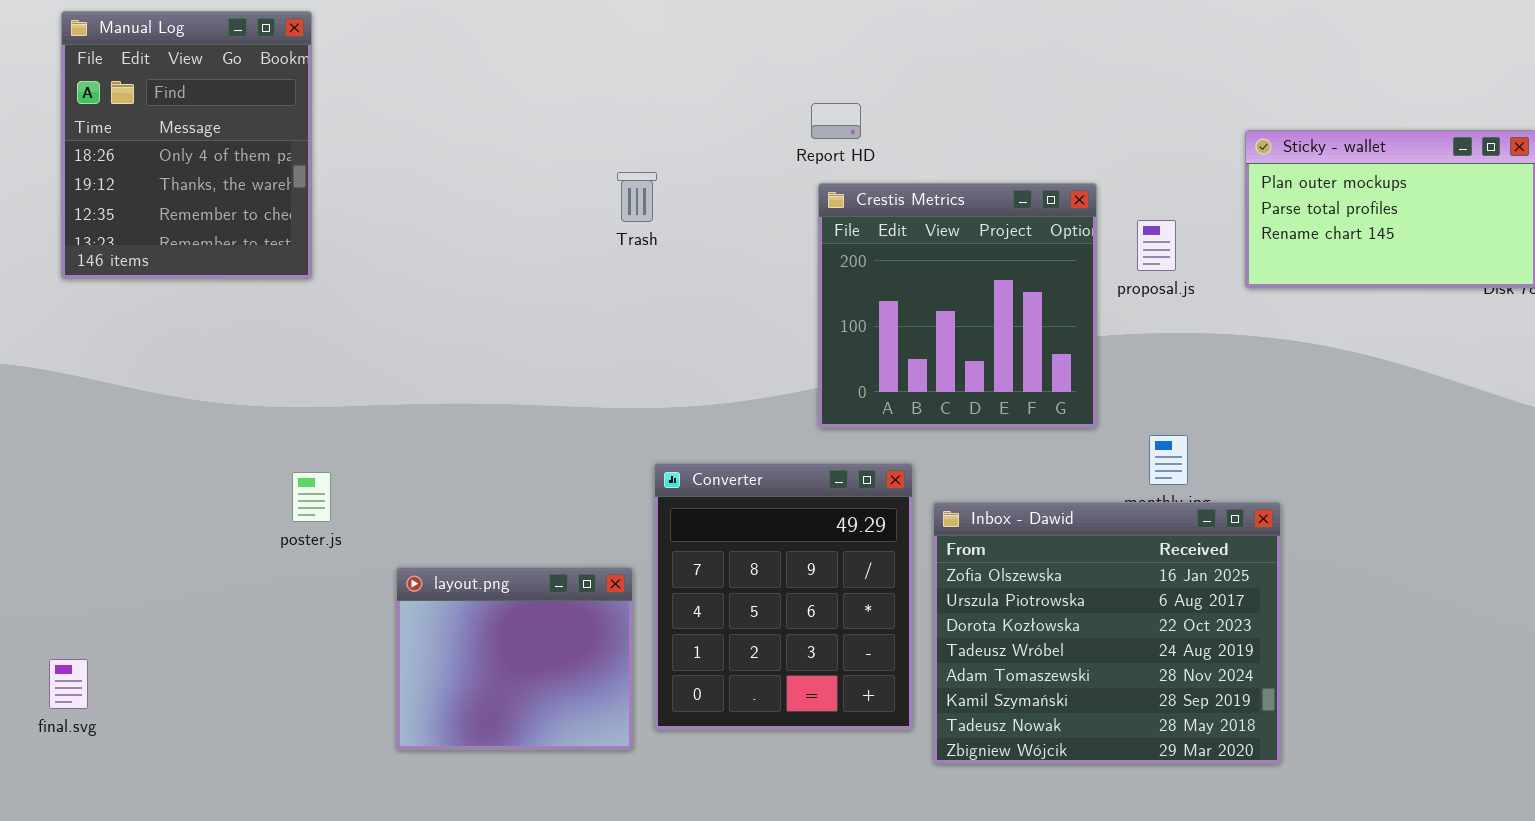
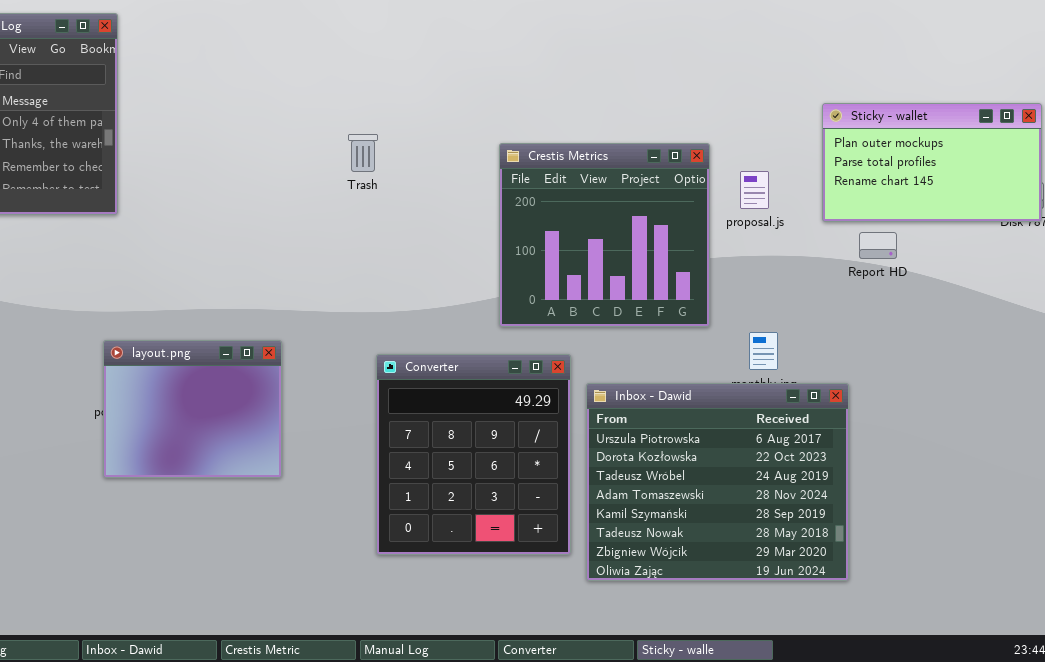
Report HD: [811,103,861,139] -> [859,232,897,259], moved
Inbox - Dawid: [933,502,1281,764] -> [586,383,849,581], scrolled down 1 row
layout.png: [396,567,633,750] -> [103,340,282,478], moved

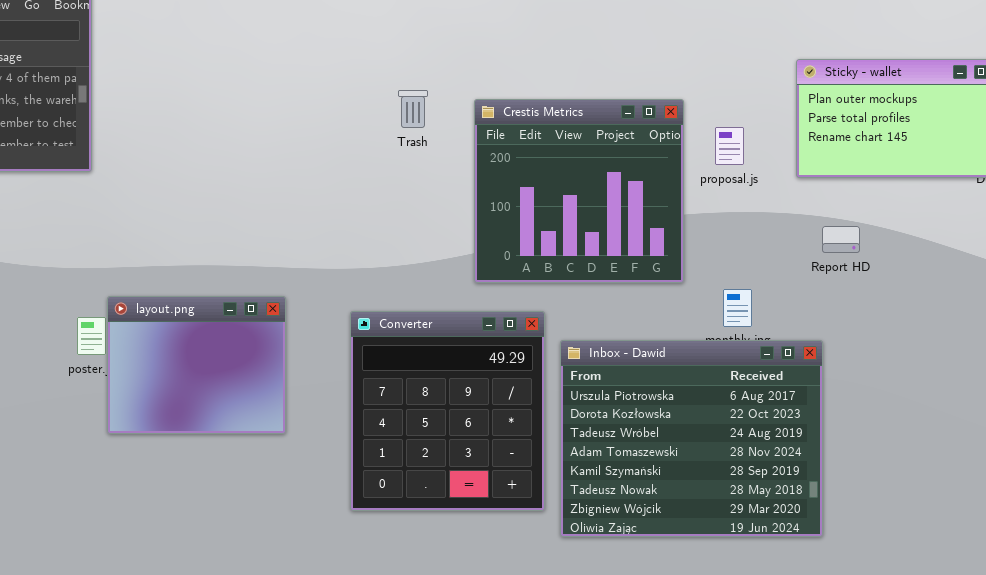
Trash: [348,134,378,172] -> [398,90,428,128], moved
Report HD: [859,232,897,259] -> [822,226,860,253], moved
layout.png: [103,340,282,478] -> [107,296,286,434], moved

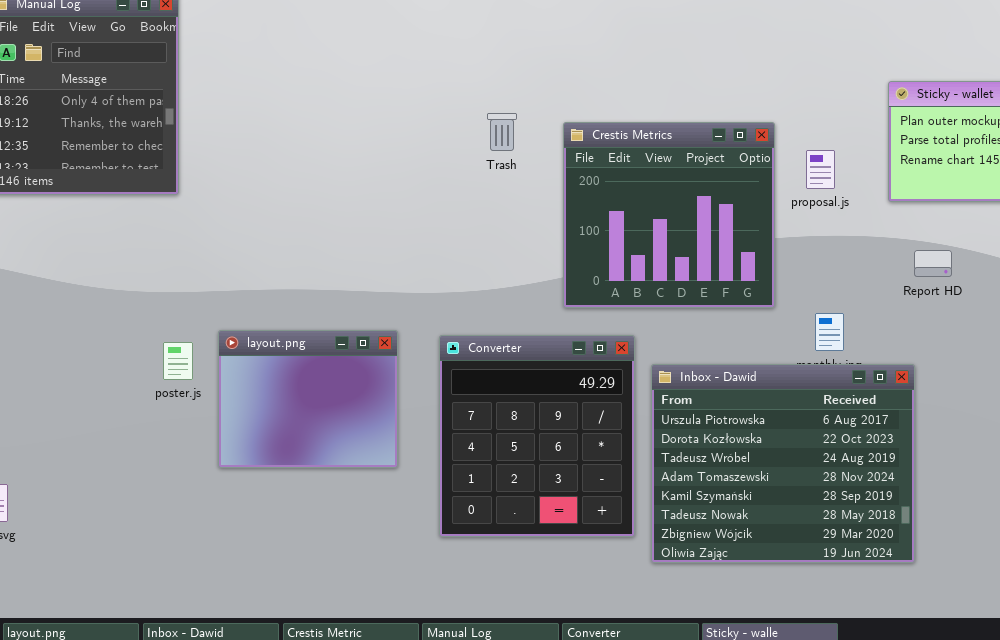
layout.png: [107,296,286,434] -> [218,330,398,468], moved

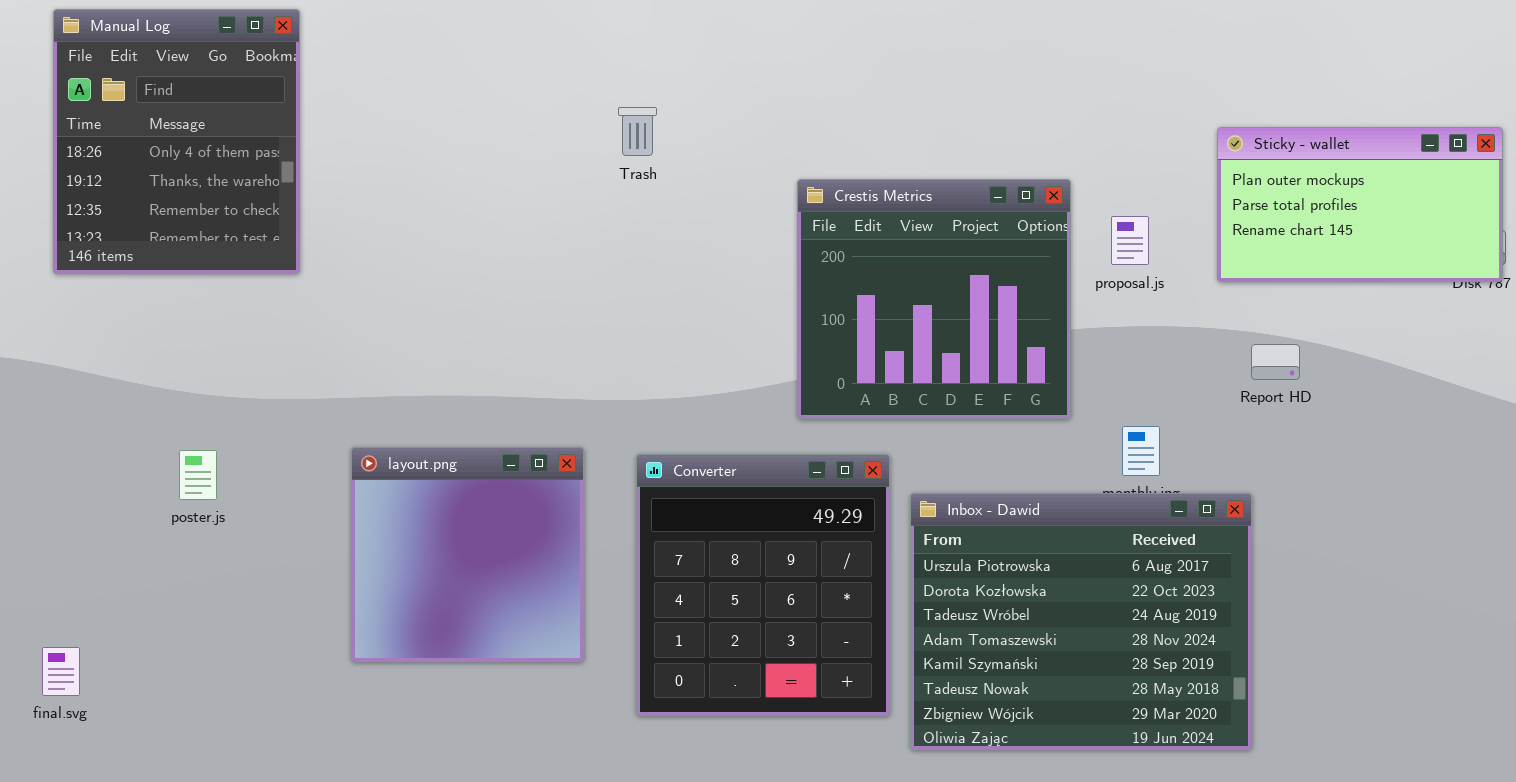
Trash: [487,113,517,151] -> [618,107,657,156], moved
layout.png: [218,330,398,468] -> [351,447,584,662], resized
poster.js: [163,342,193,380] -> [179,450,217,500], moved

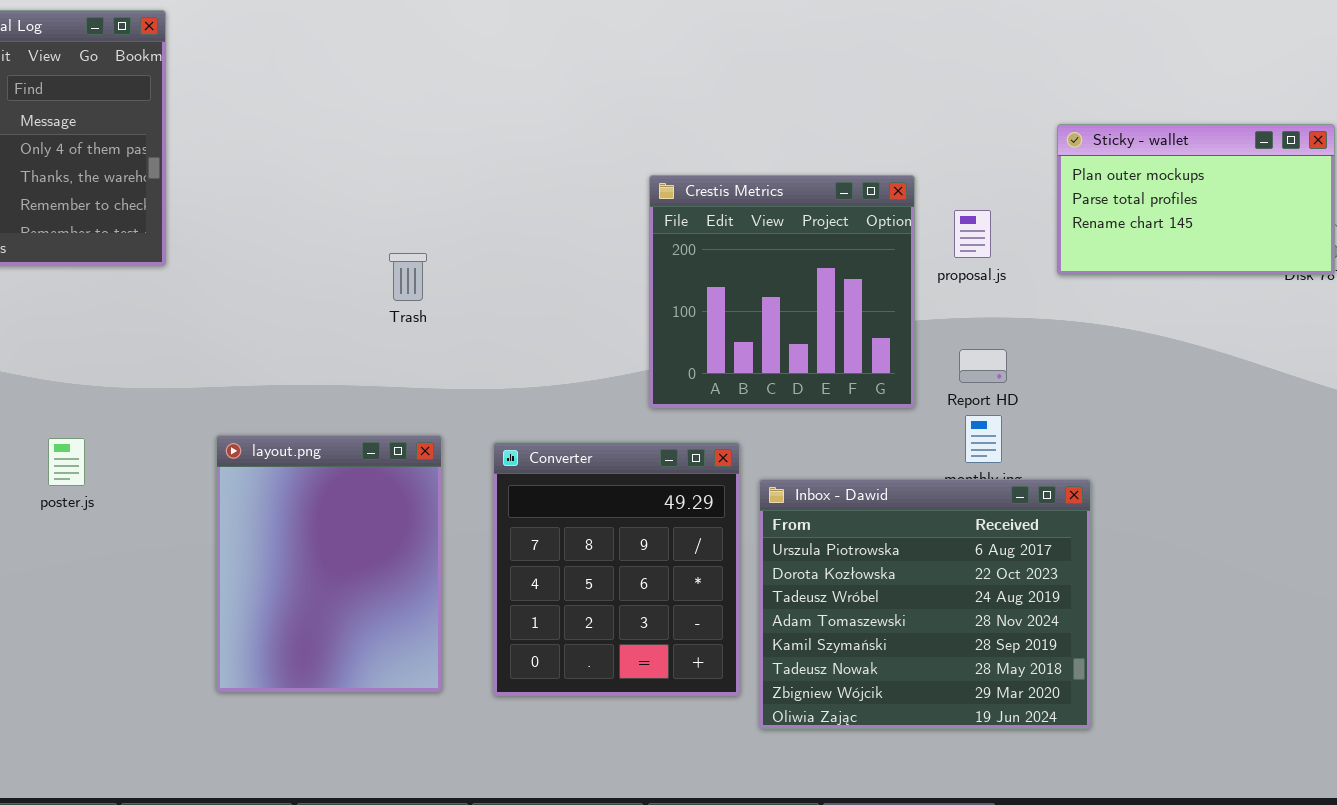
Trash: [618,107,657,156] -> [389,253,427,301], moved
Report HD: [1251,344,1300,380] -> [959,349,1007,383], moved
layout.png: [351,447,584,662] -> [216,435,442,692], resized

